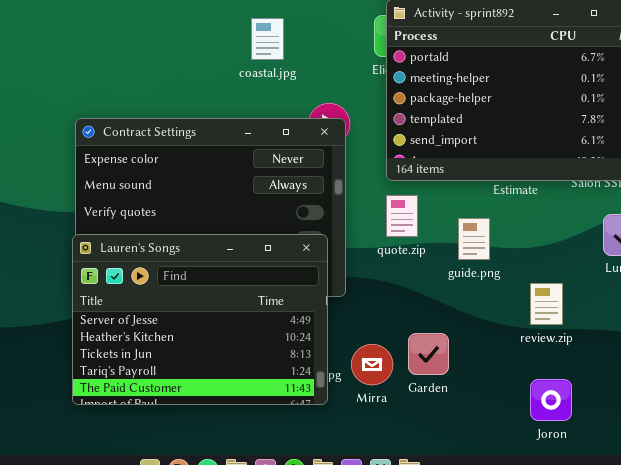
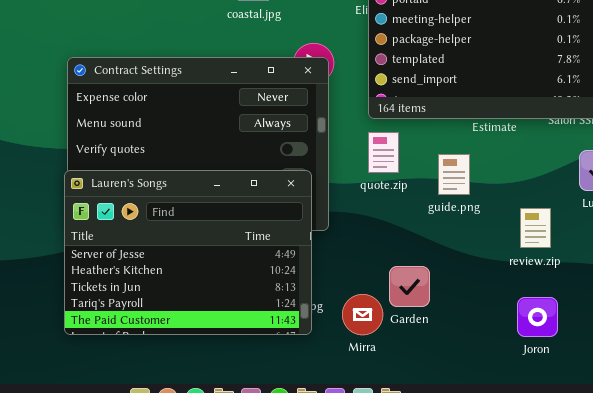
review.zip: [530,283,563,325] -> [520,208,551,248], moved
Mirra: [351,344,393,385] -> [342,294,383,335], moved
Joron: [530,379,572,421] -> [517,297,558,337], moved

